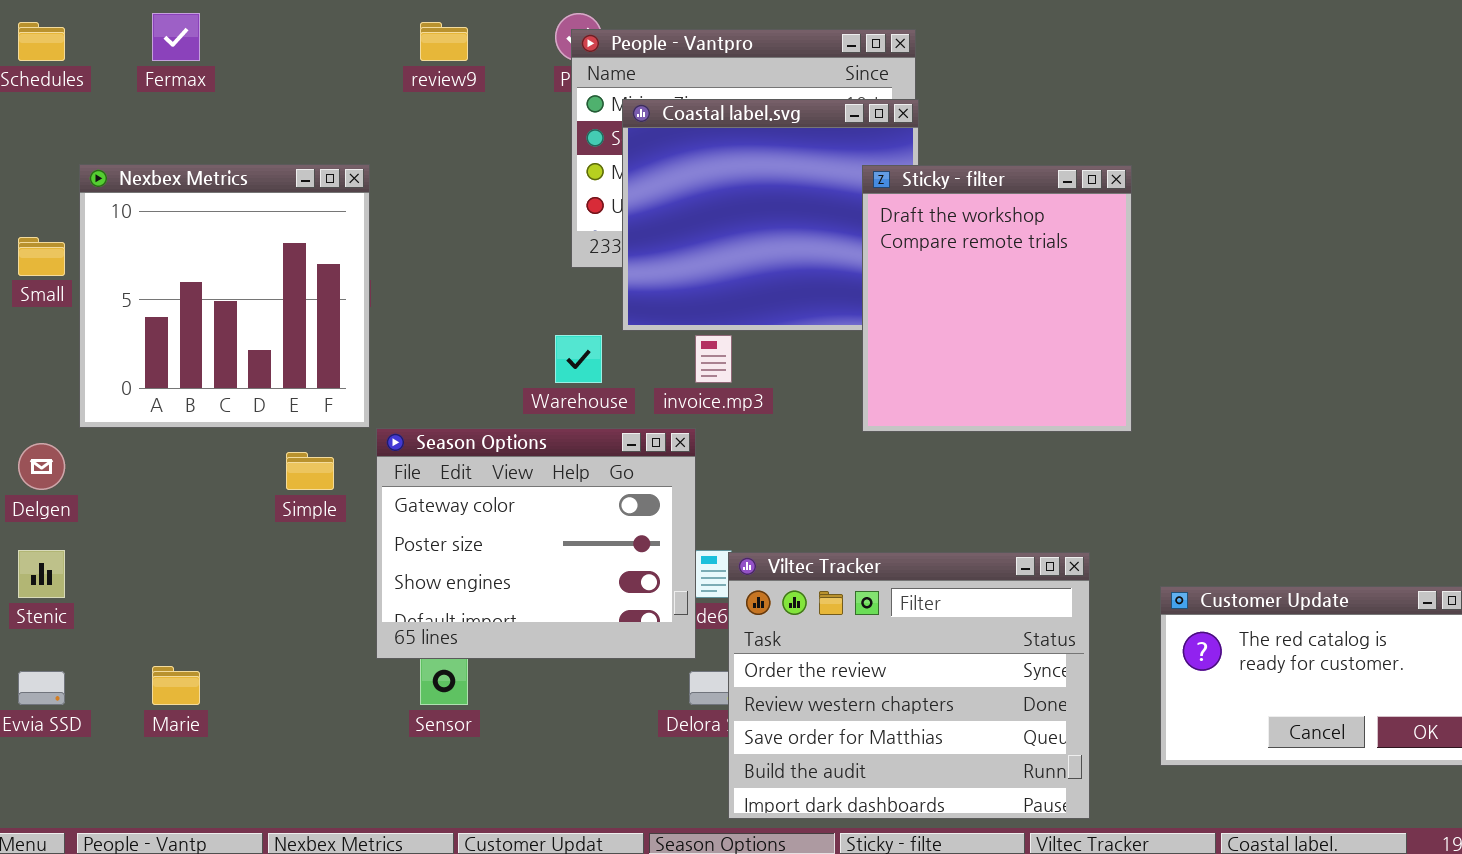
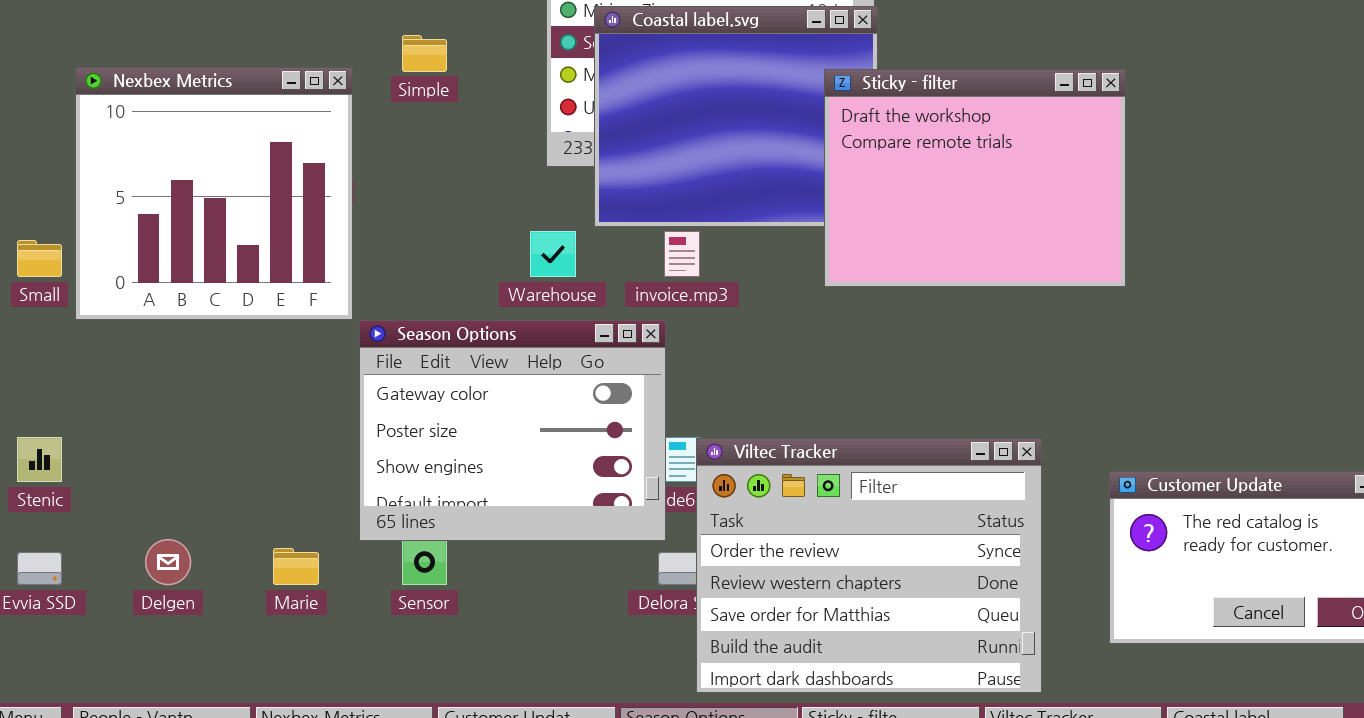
Sticky - filter: [862,165,1132,432] -> [824,69,1126,287], resized
Small: [18,237,65,276] -> [17,240,62,277], moved
Delgen: [18,443,65,490] -> [145,539,191,585], moved
Simple: [286,452,334,490] -> [402,35,447,72], moved
Marie: [152,666,200,705] -> [273,548,319,585], moved

